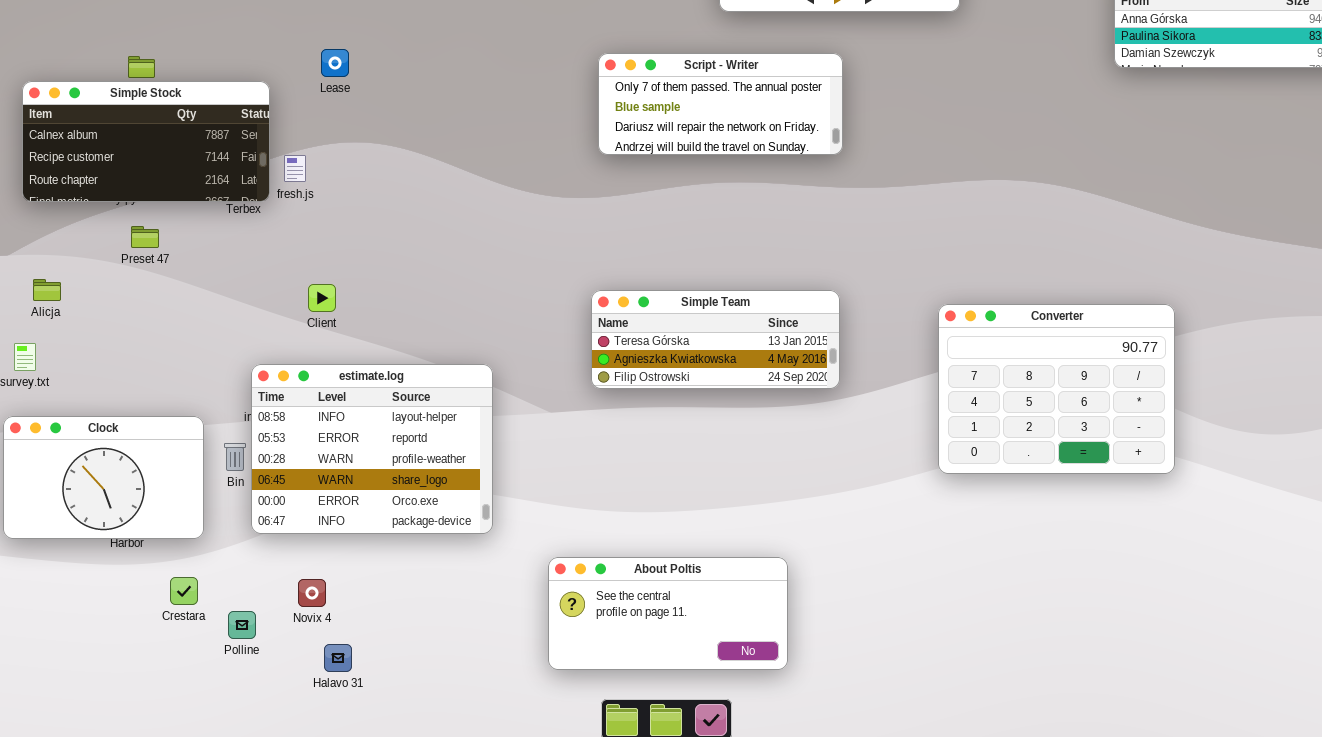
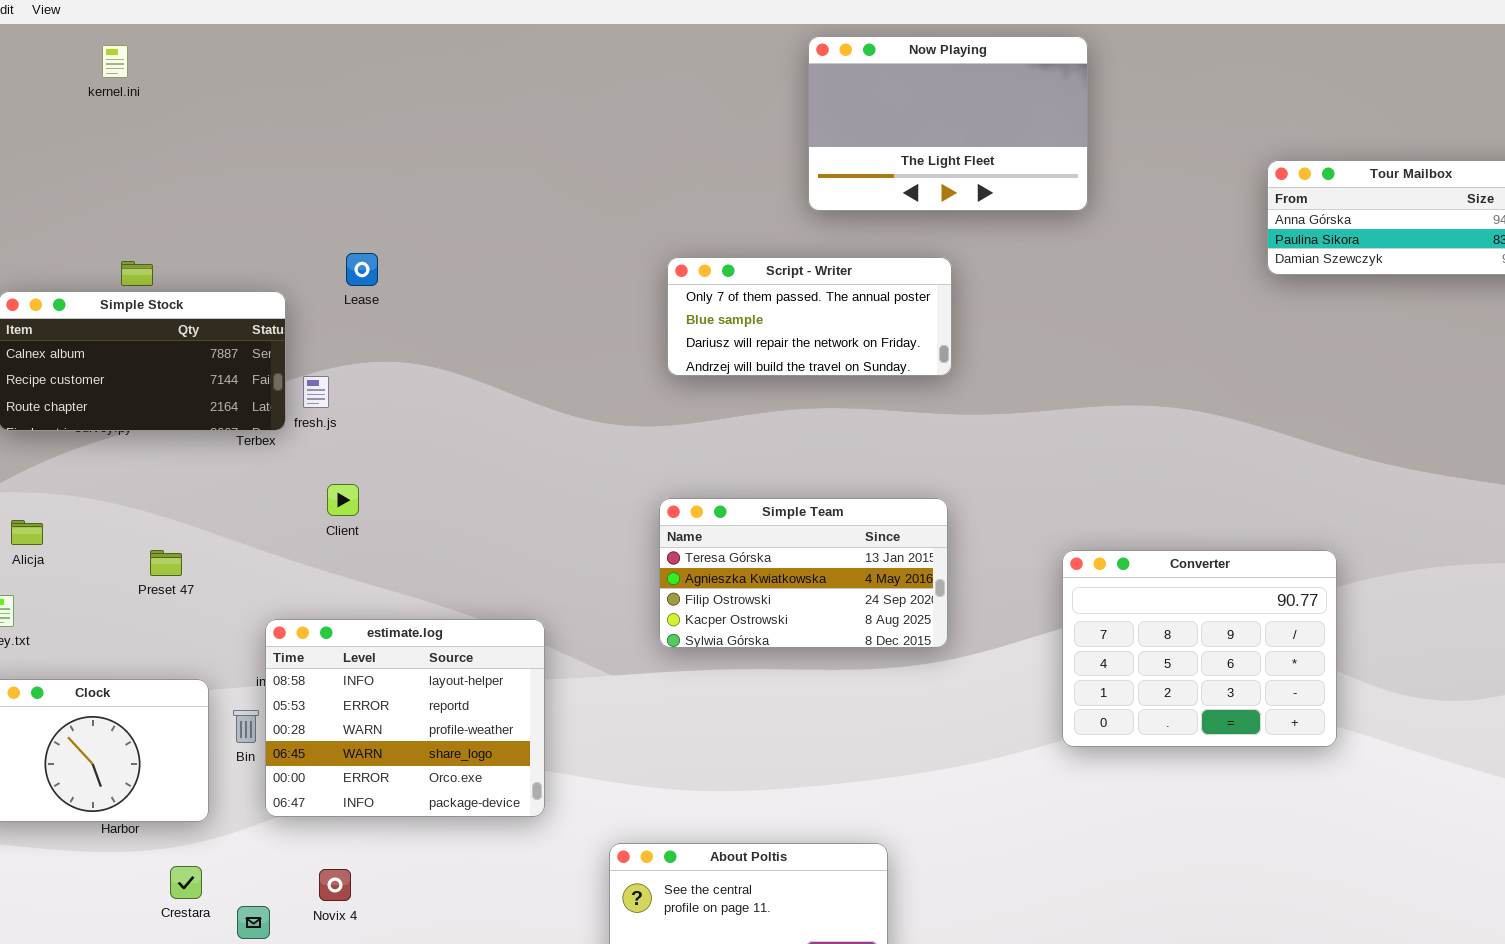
Preset 47: [131,226,159,248] -> [150,550,182,576], moved
Client: [308,284,336,312] -> [327,484,359,516], moved
Simple Team: [591,290,840,389] -> [659,498,948,648], resized

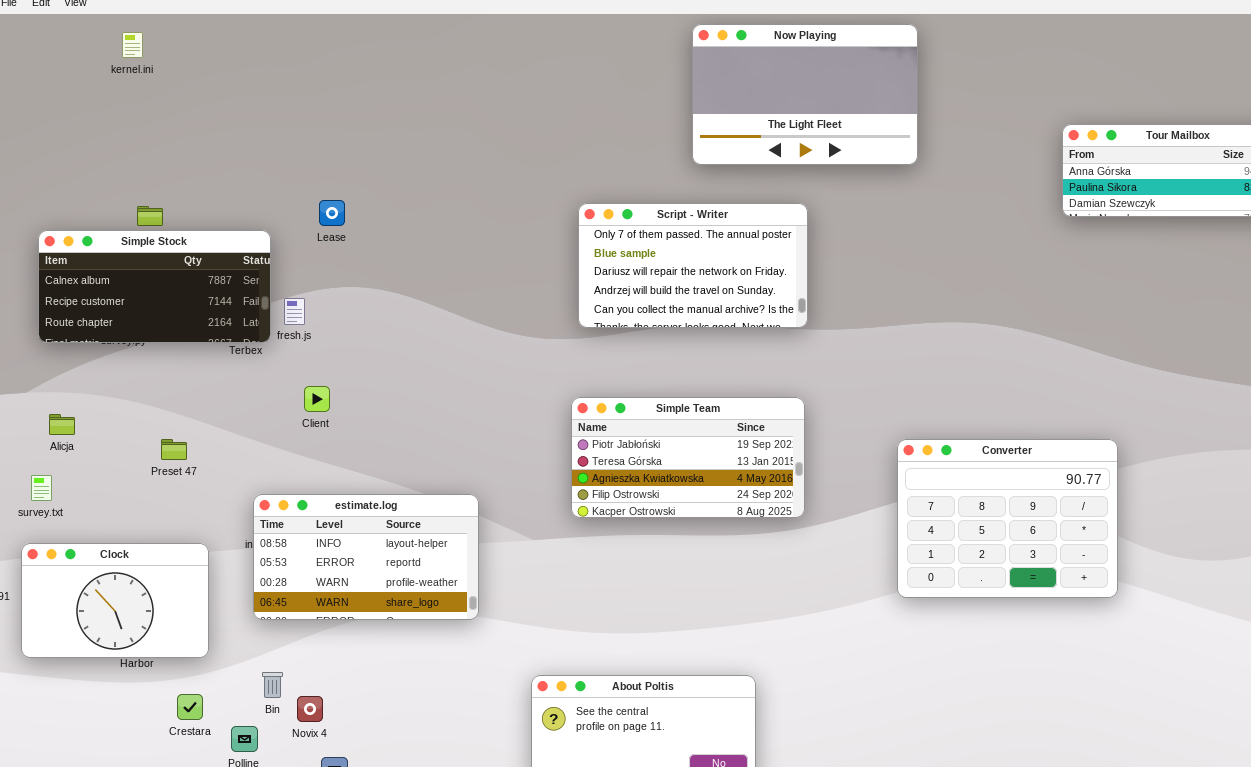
Script - Writer: [667,257,952,376] -> [578,203,808,328], resized
Simple Team: [659,498,948,648] -> [571,397,805,518], scrolled up 1 row
estimate.log: [265,619,545,817] -> [253,494,479,620], resized
Bin: [233,710,259,743] -> [262,672,283,698], moved

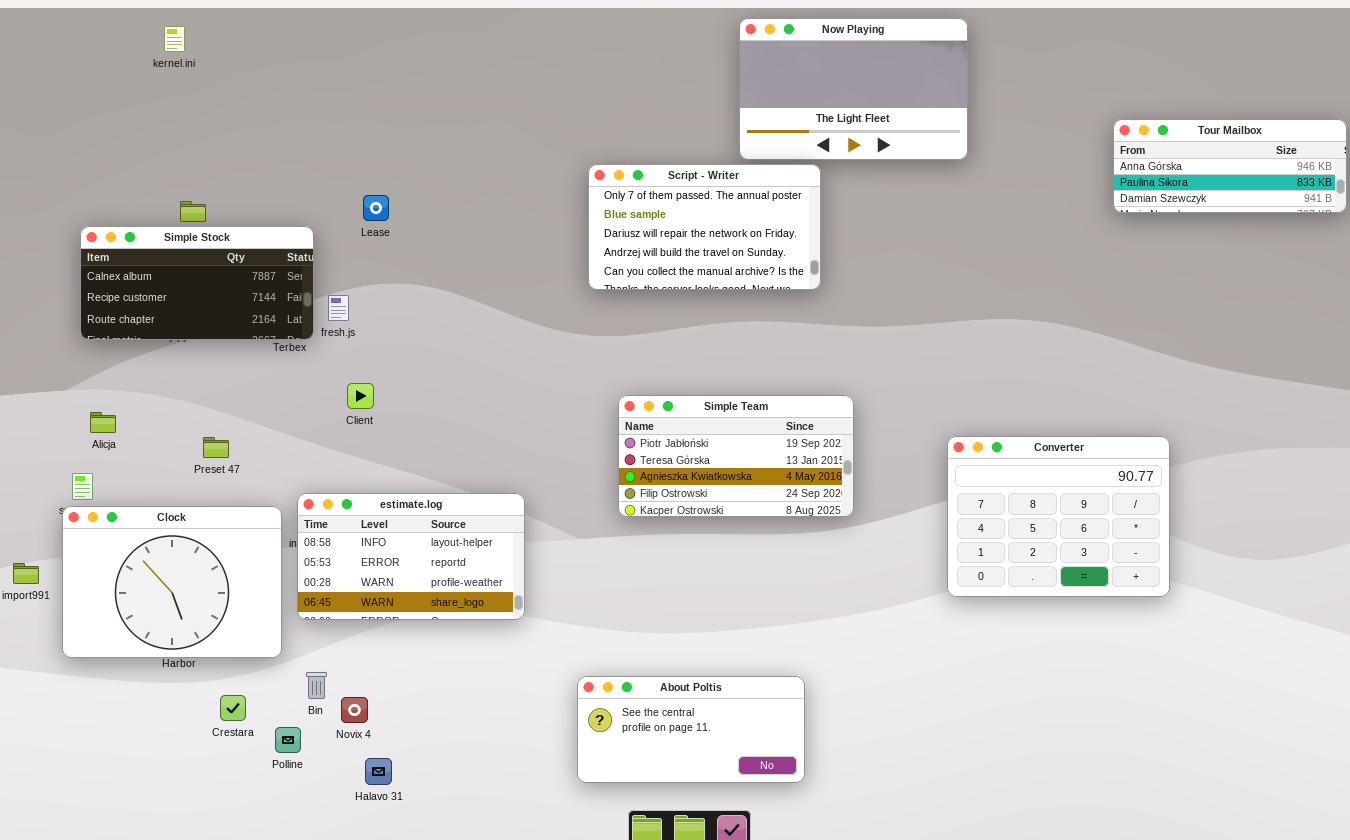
Script - Writer: [578,203,808,328] -> [588,164,821,290], moved
Clock: [21,543,209,658] -> [62,506,282,658], resized

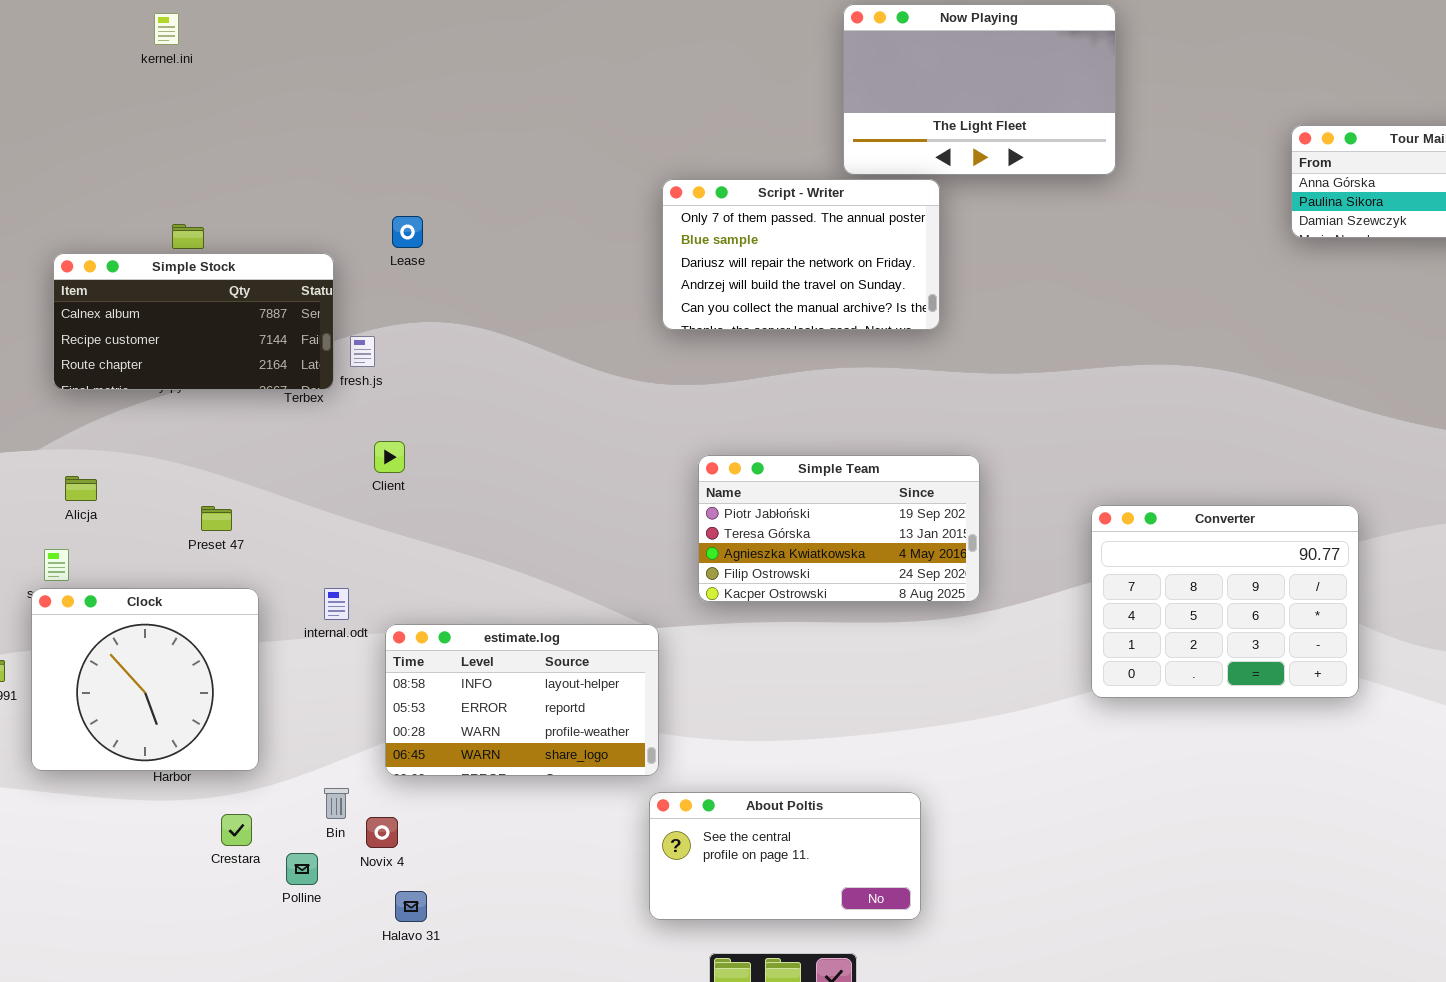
estimate.log: [297,493,525,620] -> [385,624,659,776], moved
Clock: [62,506,282,658] -> [31,588,259,771], resized

